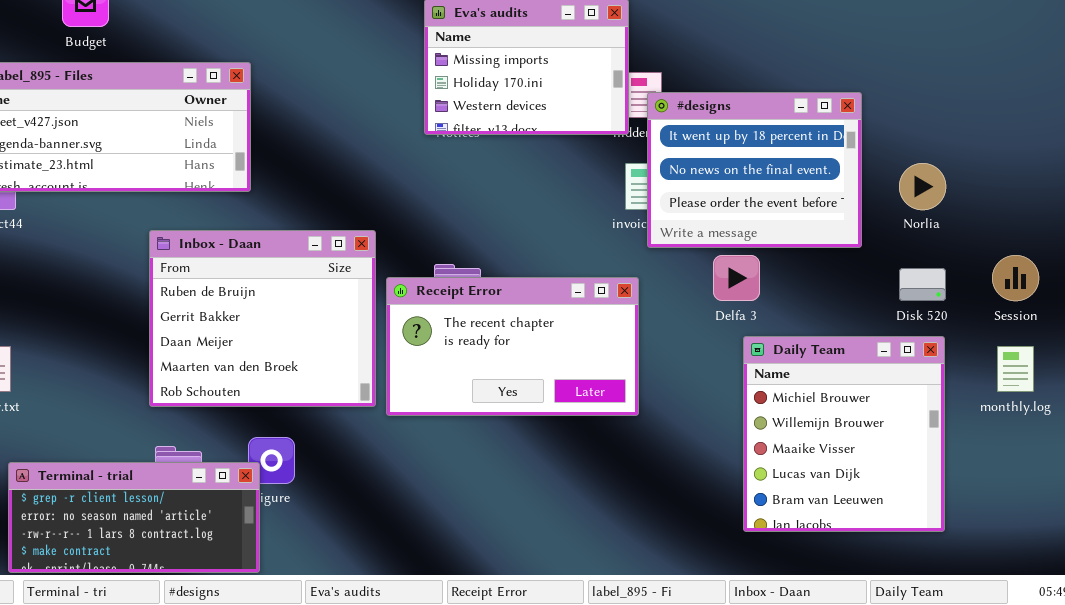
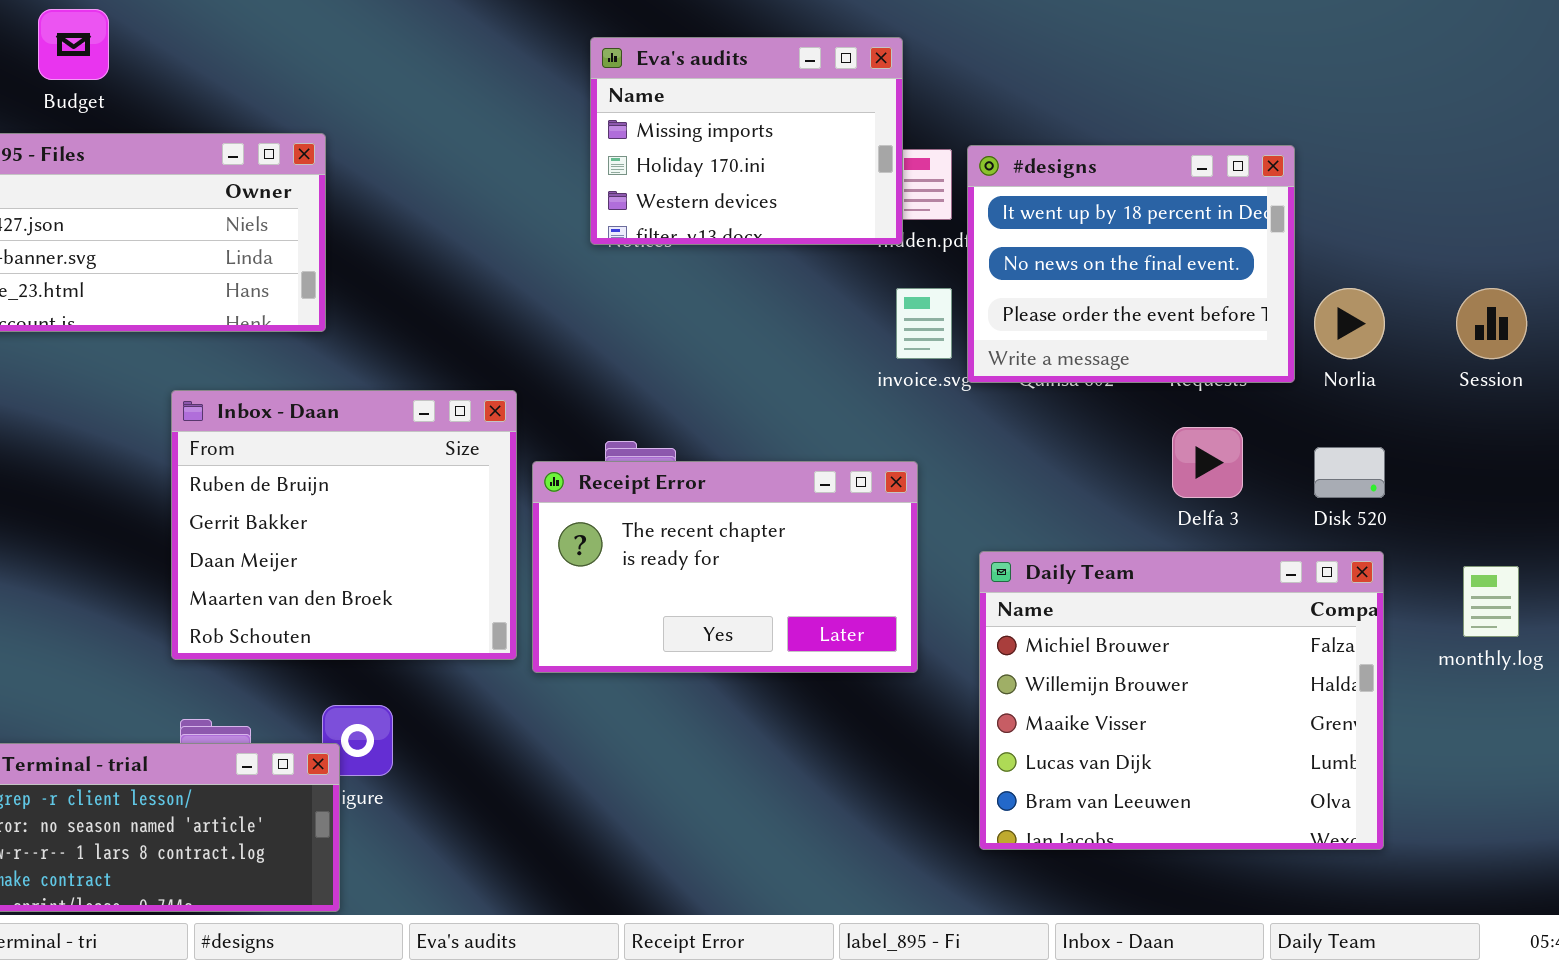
#designs: [647,92,862,248] -> [967,145,1295,383], moved
Delfa 3: [713,255,760,301] -> [1172,427,1243,498], moved
Session: [992,255,1039,301] -> [1456,288,1527,359], moved
Daily Team: [743,336,945,532] -> [979,551,1384,850], resized

